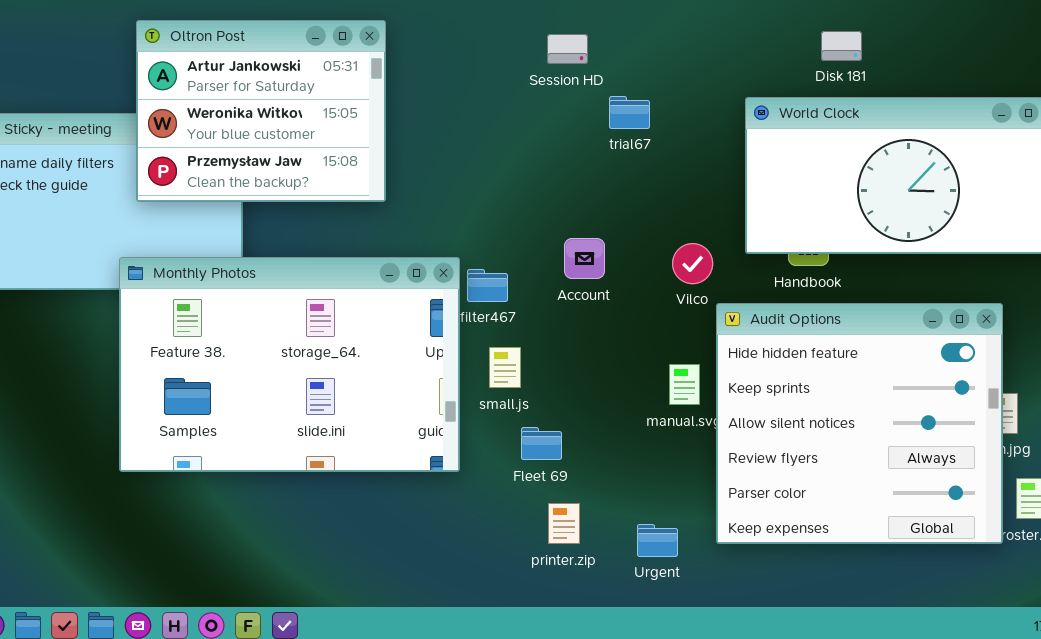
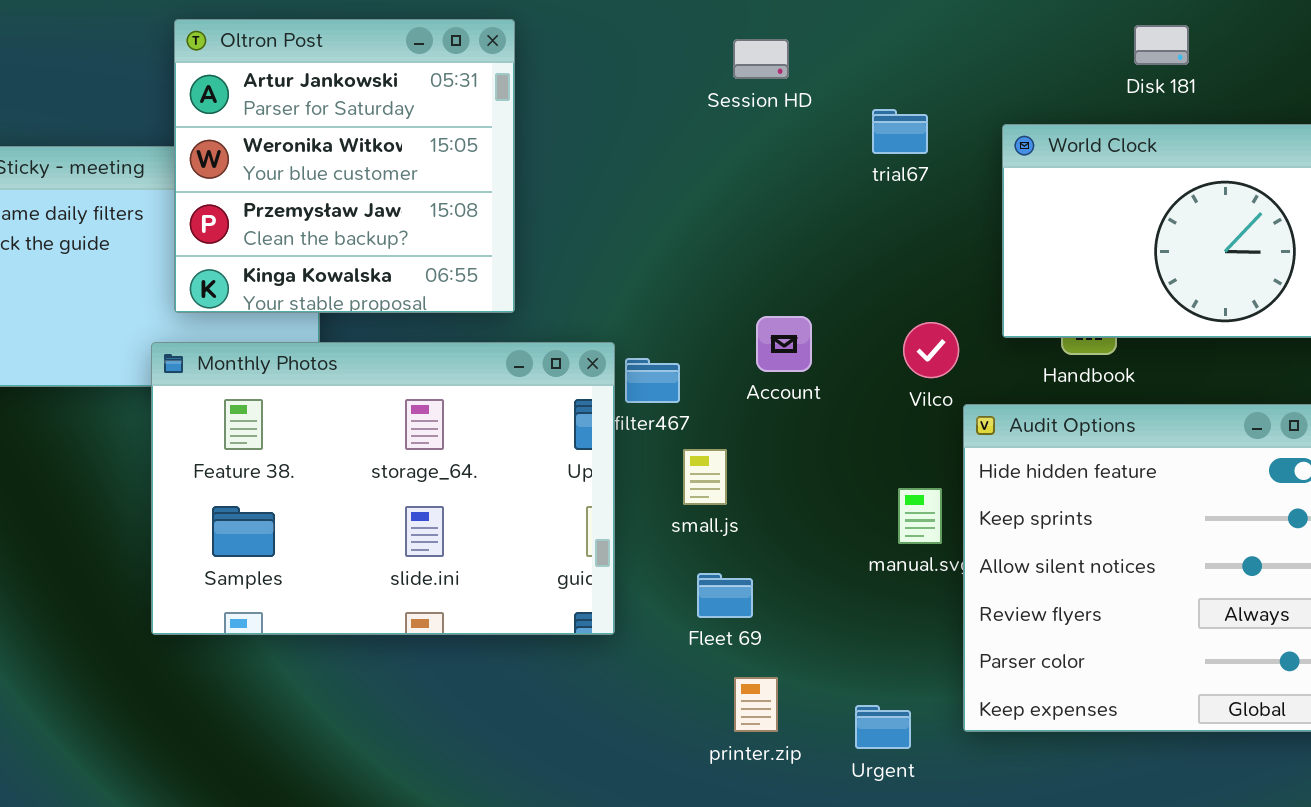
Oltron Post: [136,20,386,202] -> [174,19,515,313], resized
Disk 181: [821,31,862,61] -> [1134,25,1189,65], moved
trial67: [609,96,650,129] -> [872,109,928,154], moved
small.js: [489,347,521,388] -> [683,449,727,505], moved

